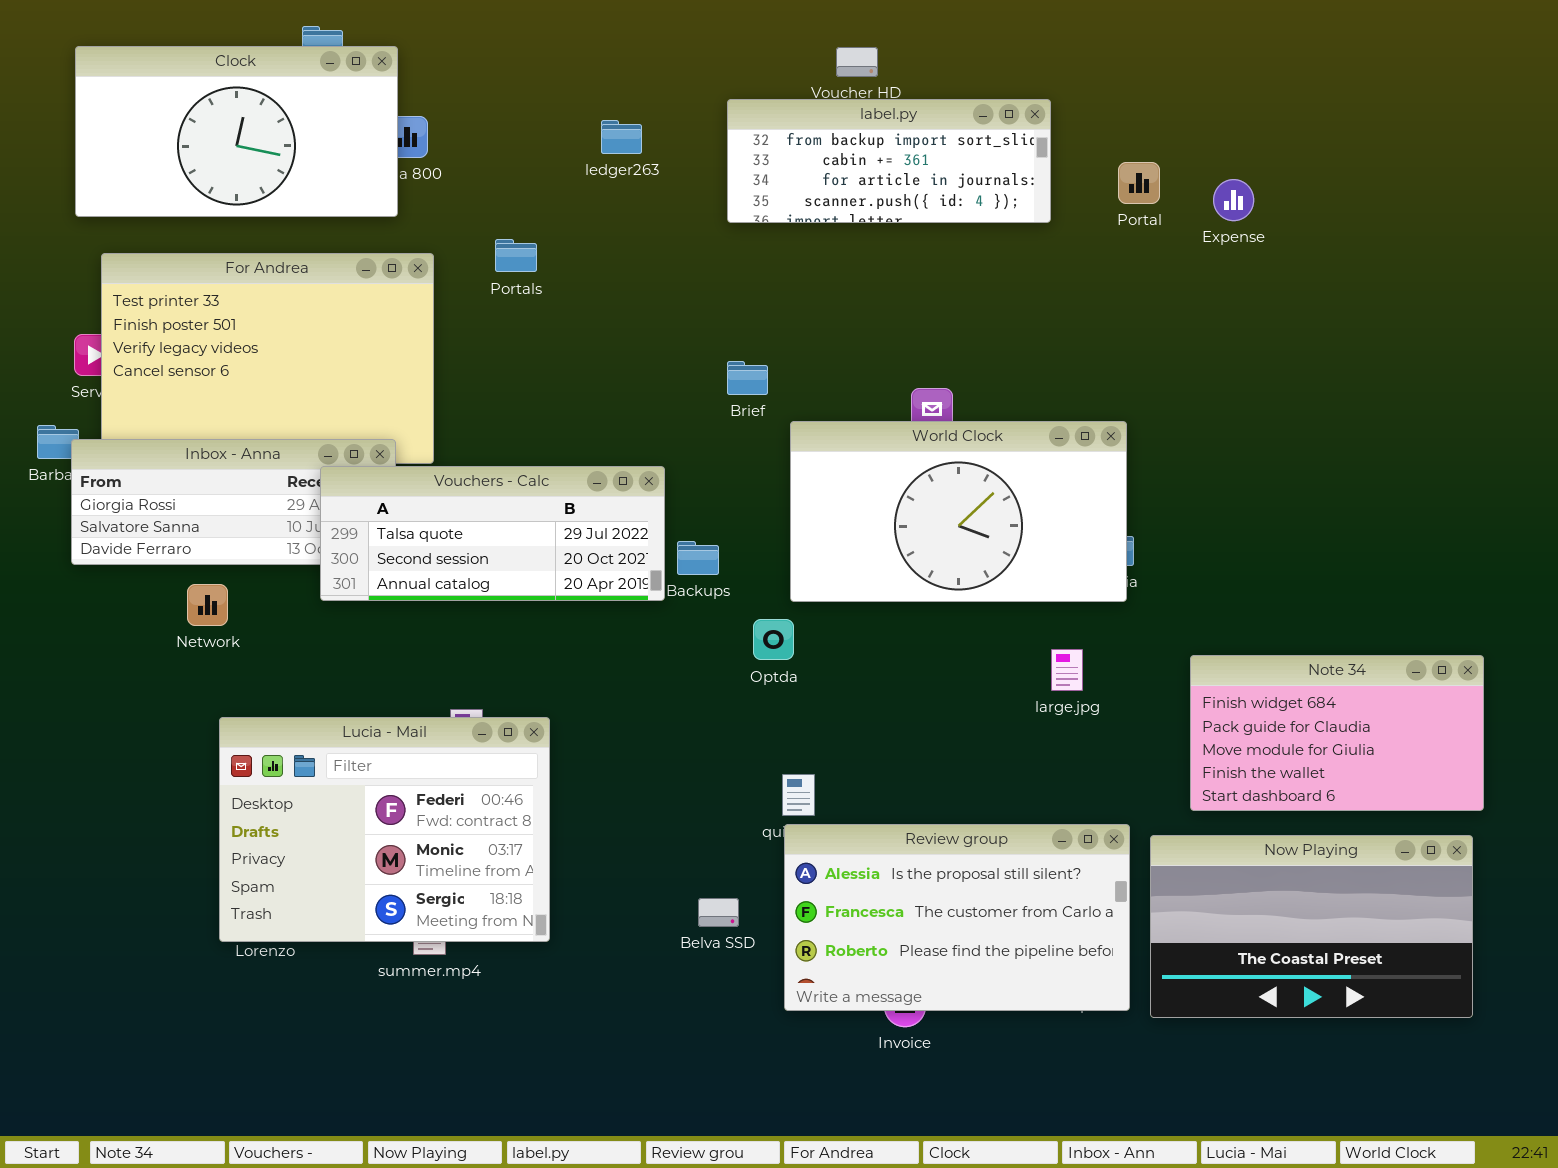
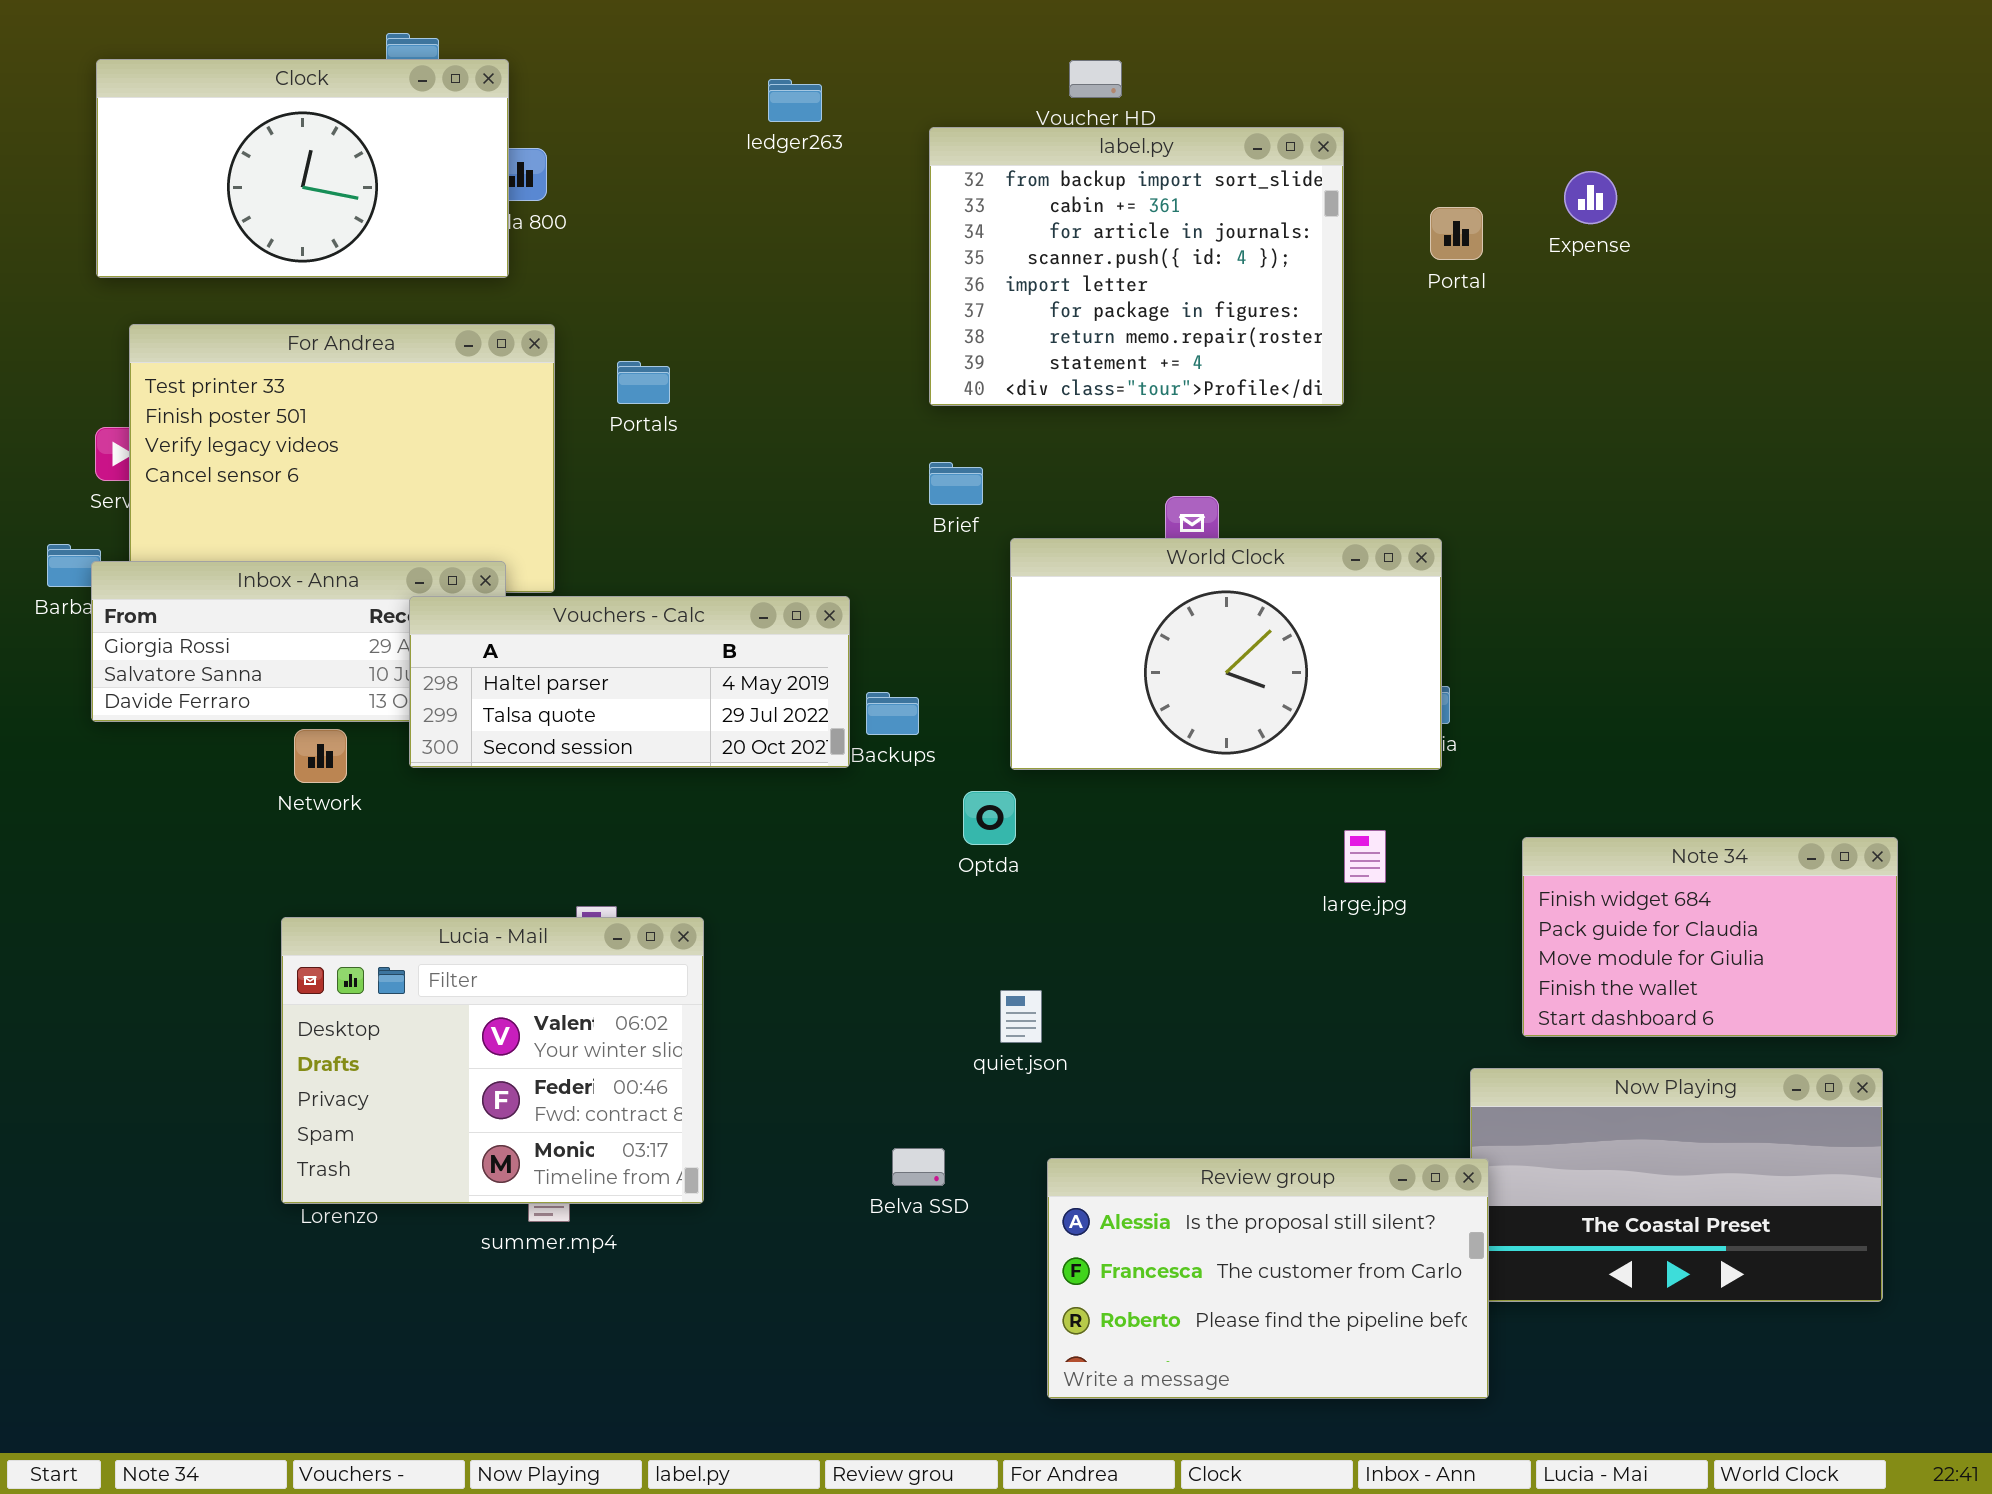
label.py: [727,99,1051,223] -> [929,127,1344,406], resized
ledger263: [601,120,642,154] -> [768,79,822,122], moved
Expense: [1213,179,1254,221] -> [1564,171,1617,224], moved
Portals: [495,239,537,272] -> [617,361,670,404], moved
Vouchers - Calc: [320,466,665,601] -> [409,596,850,768], scrolled up 1 row
Network: [187,584,228,626] -> [294,729,347,783], moved
Lucia - Mail: [219,717,550,942] -> [281,917,704,1204], scrolled up 1 row
Review group: [784,824,1130,1011] -> [1047,1158,1489,1399], moved

